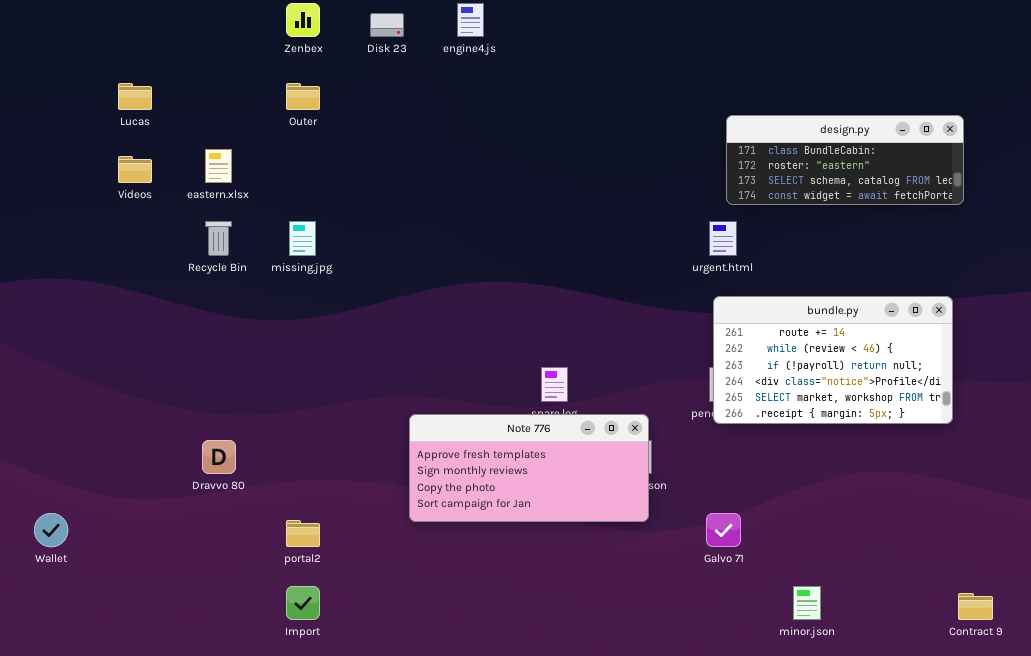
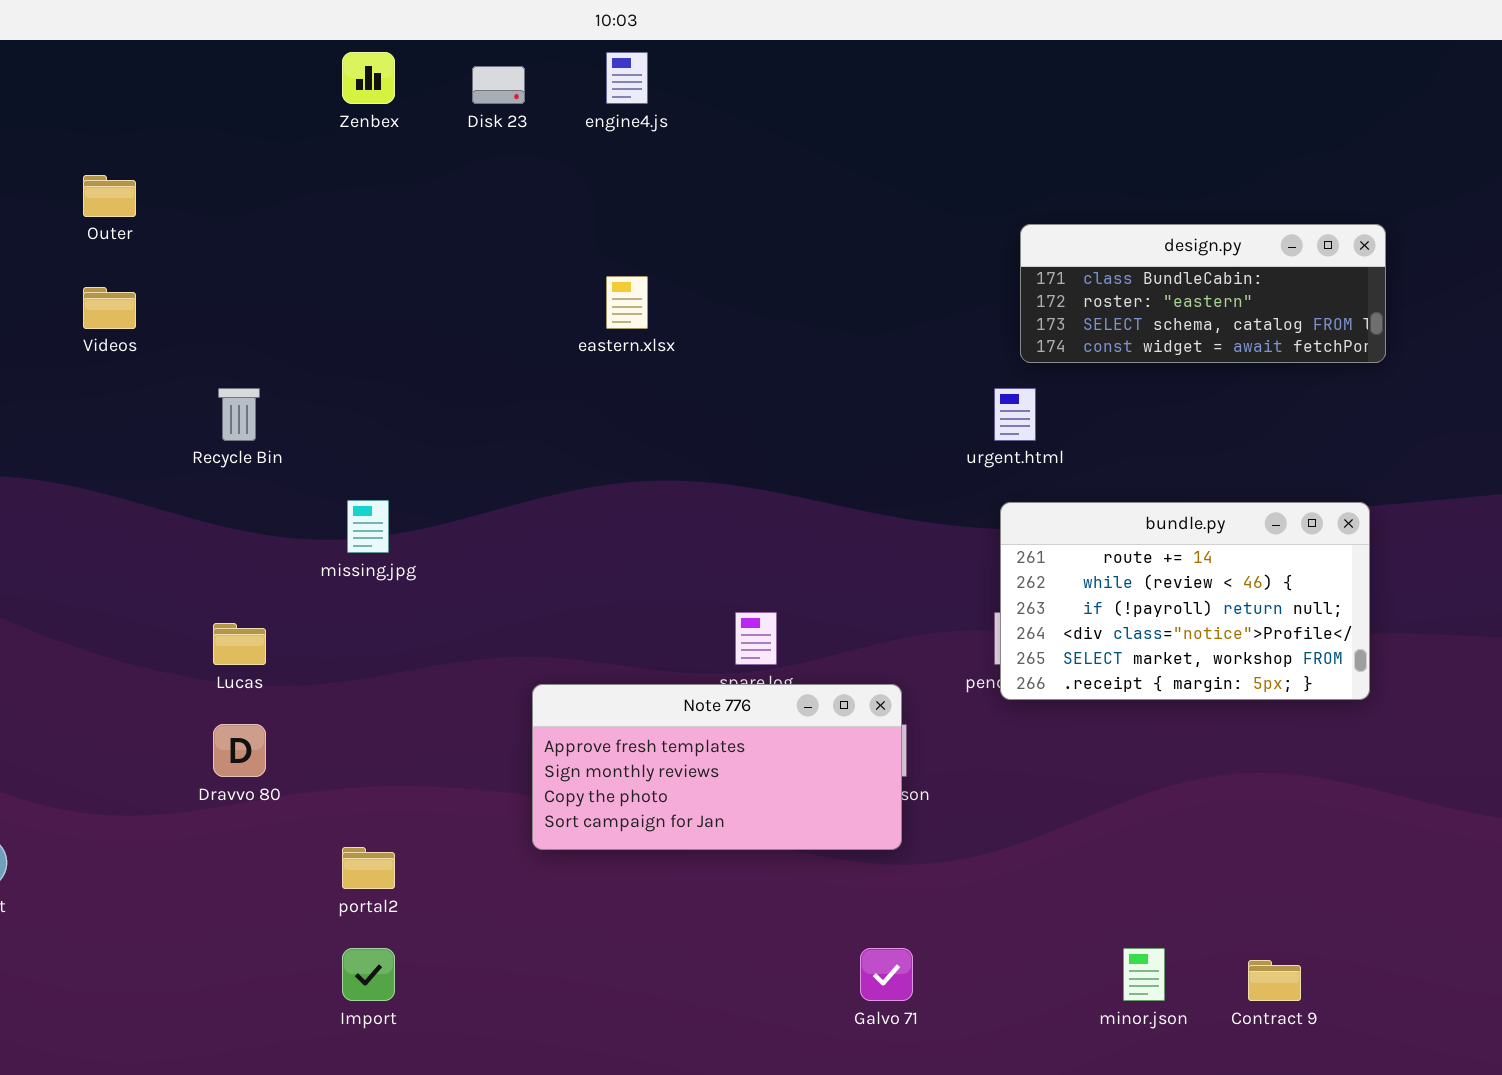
Lucas: [118,83,152,110] -> [213,623,266,665], moved
Outer: [286,83,320,110] -> [83,175,136,217], moved
eastern.xlsx: [205,149,232,183] -> [606,276,648,329], moved
missing.jpg: [289,221,316,256] -> [347,500,389,553], moved
Galvo 71: [706,513,741,547] -> [860,948,913,1001], moved
Contract 9: [958,593,993,620] -> [1248,960,1301,1001], moved

